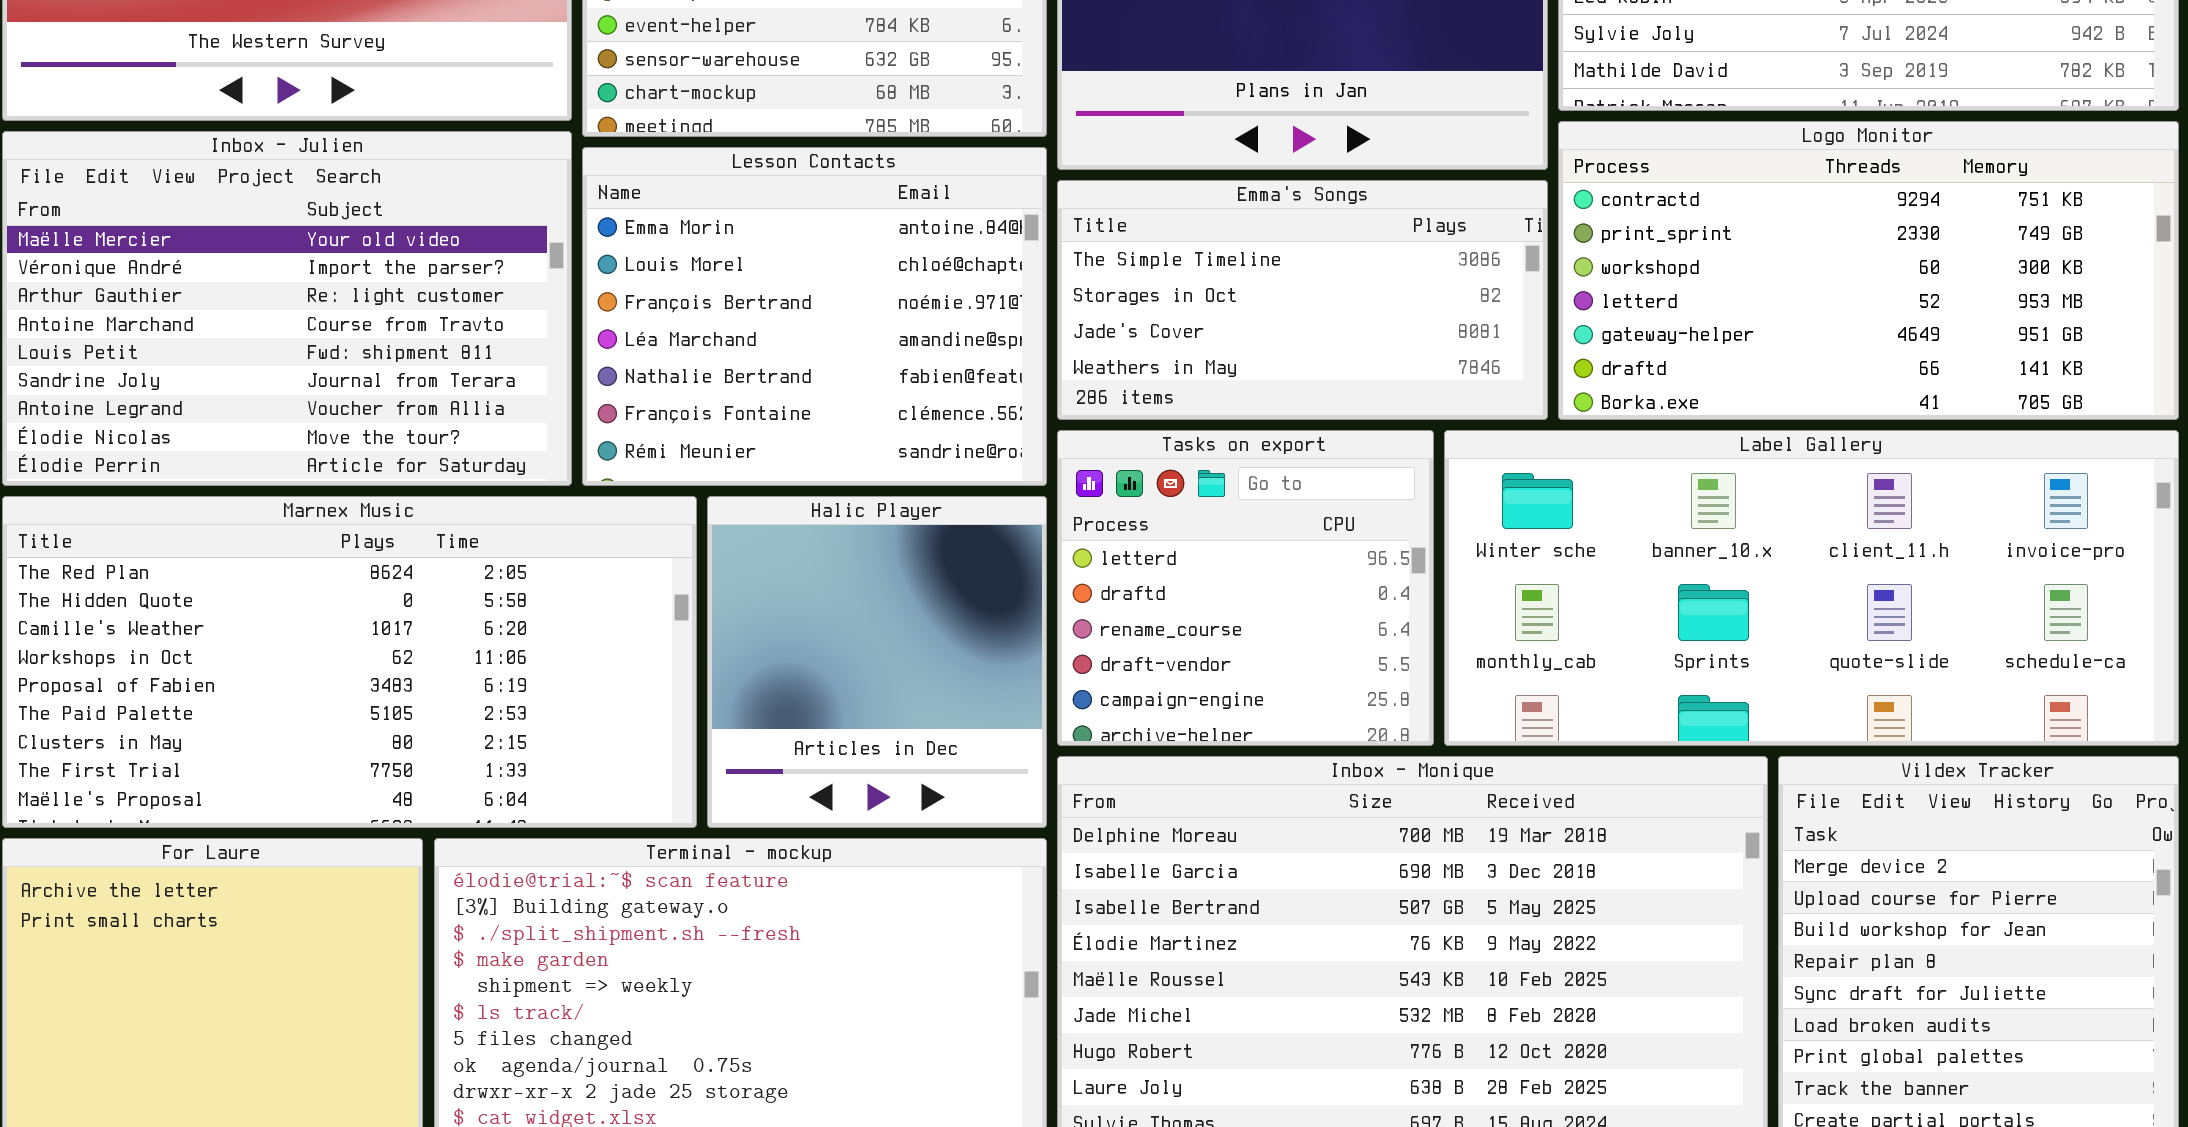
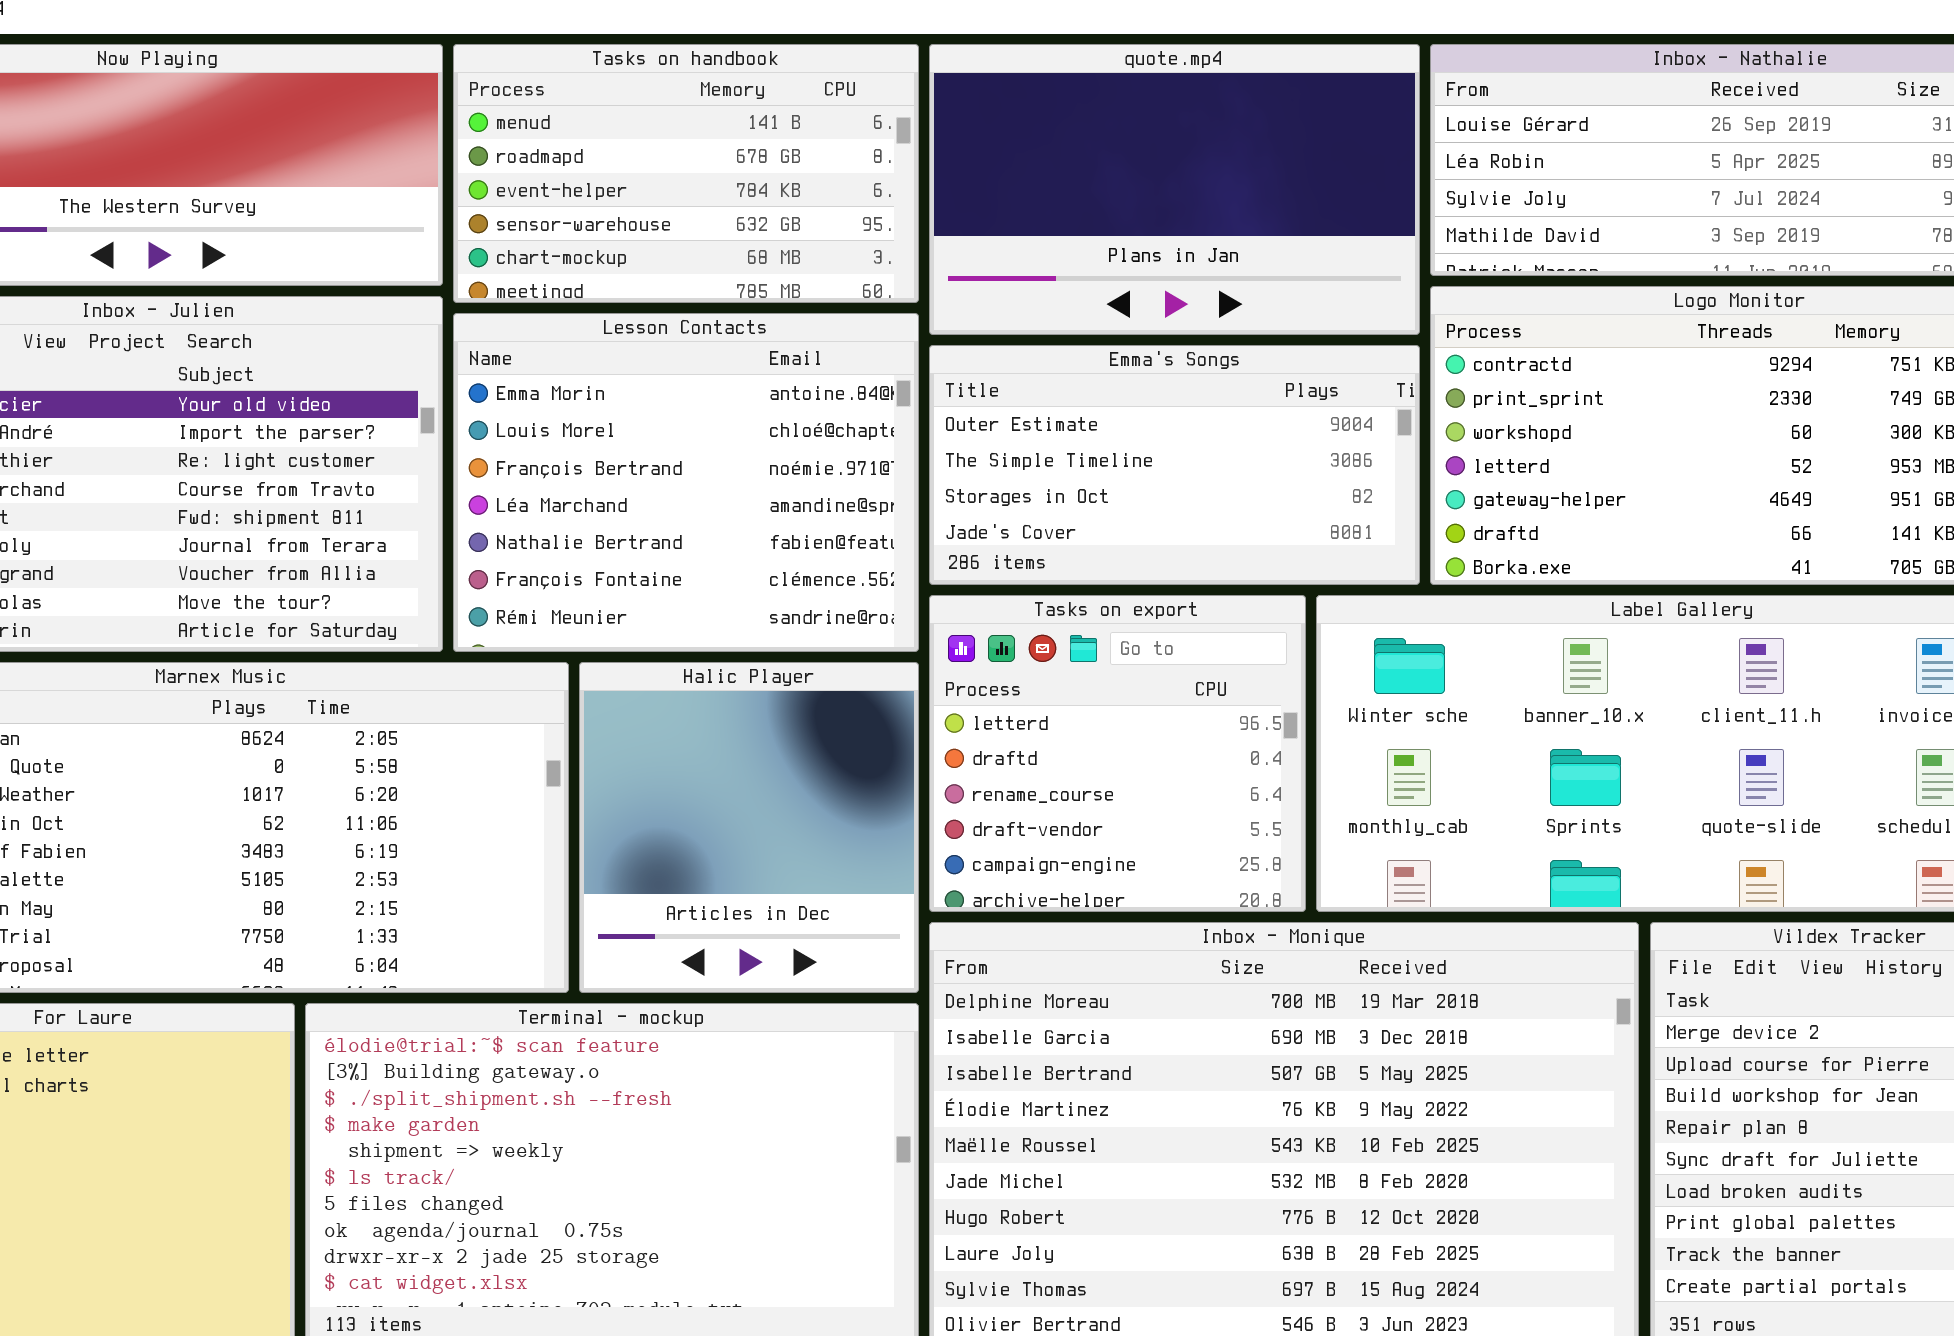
Emma's Songs: [1057,180,1548,420] -> [929,345,1420,585], scrolled up 1 row

